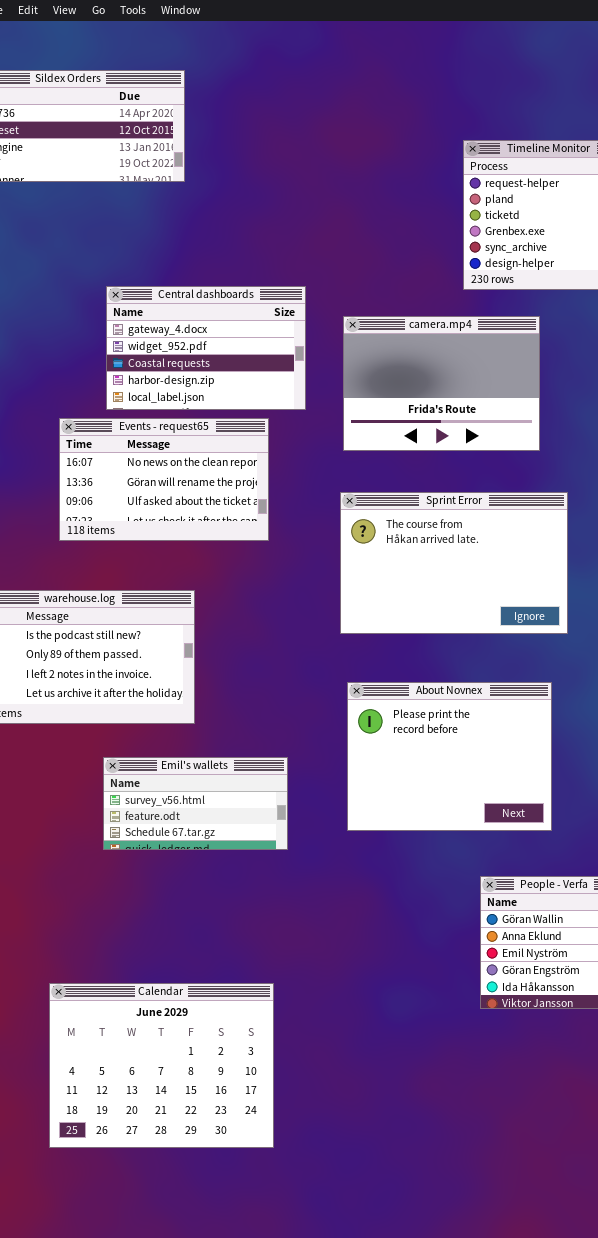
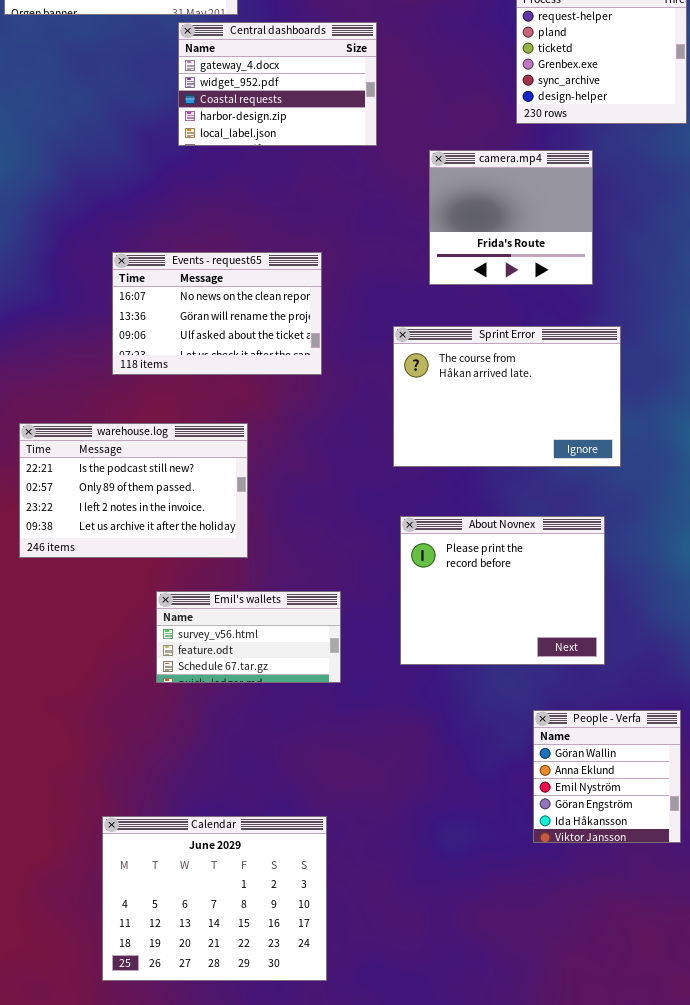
Central dashboards: [106,286,306,410] -> [178,22,377,146], moved
camera.mp4: [343,316,540,451] -> [429,150,593,285], resized

